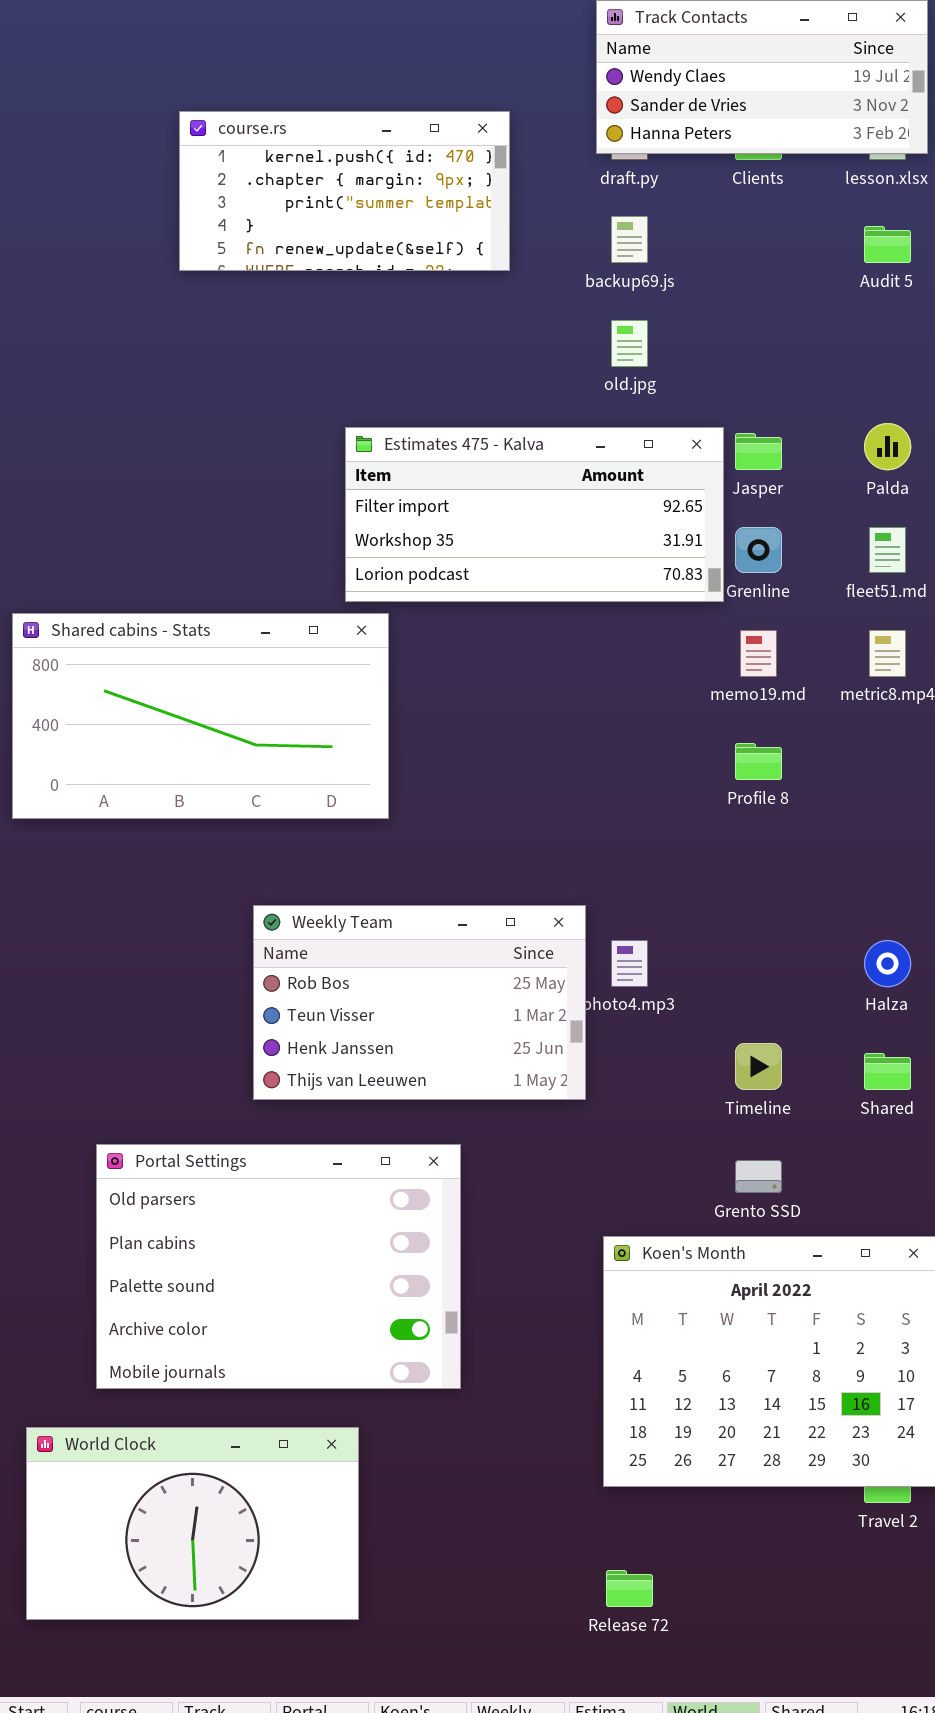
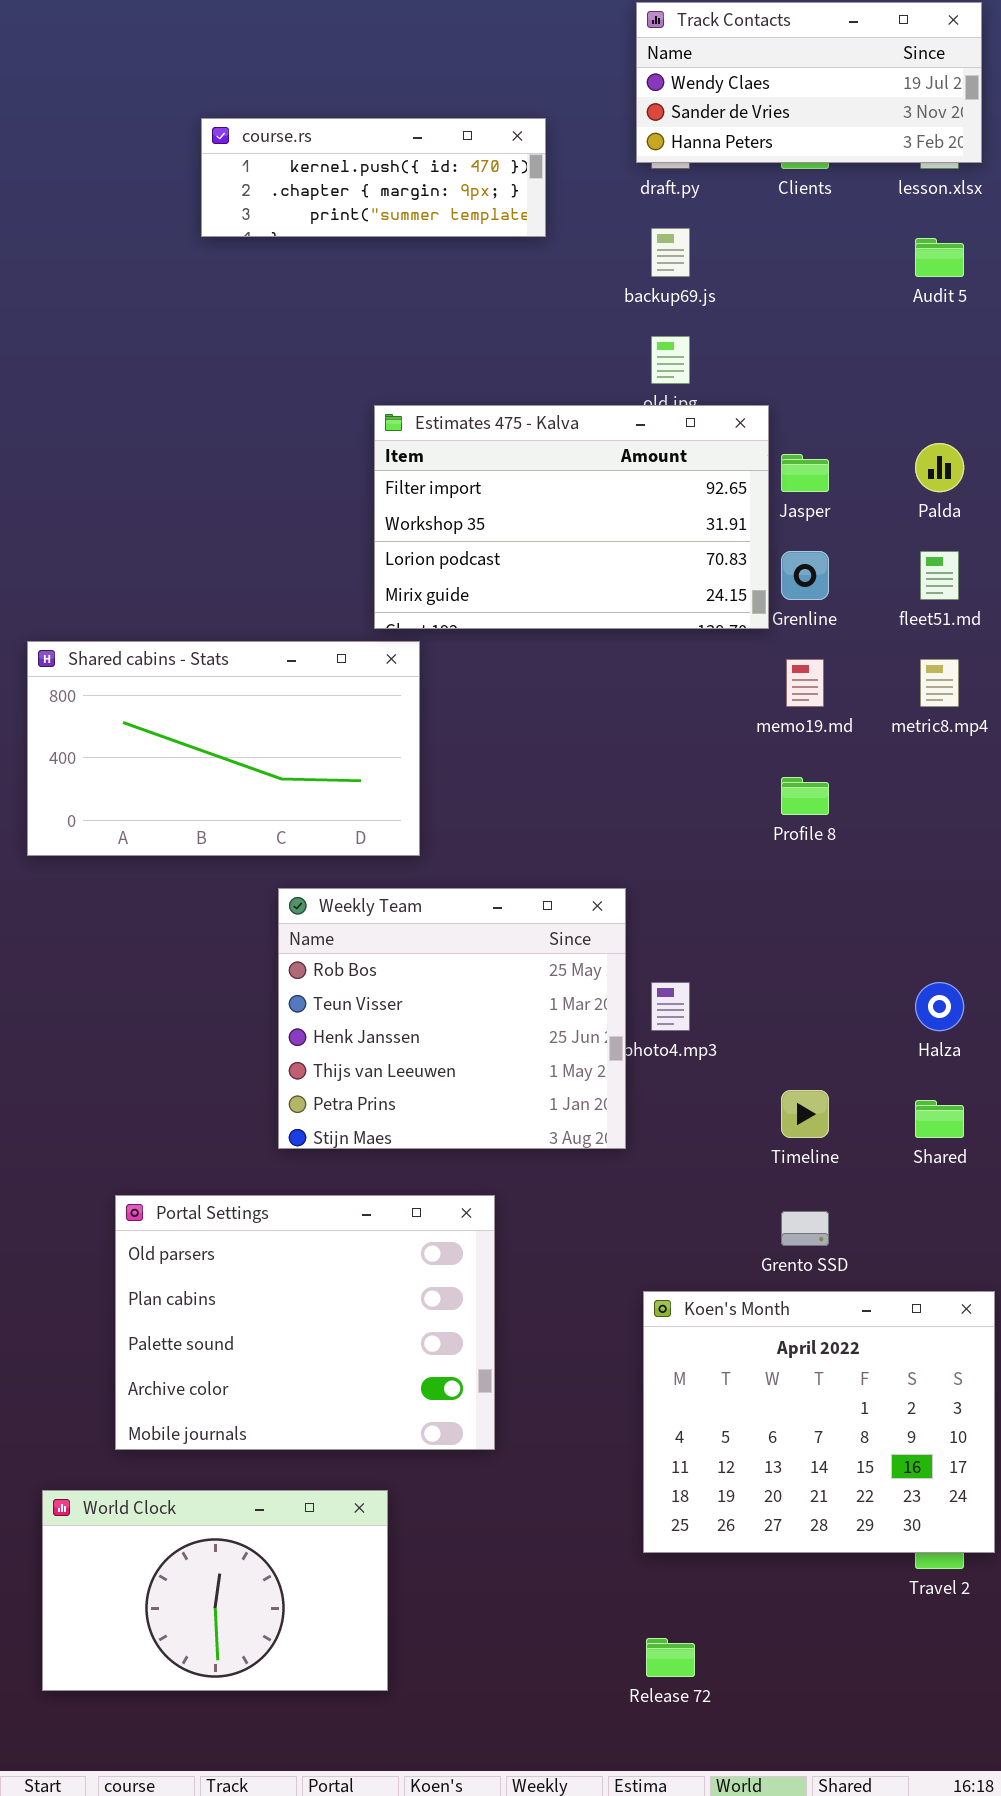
course.rs: [179,111,510,271] -> [201,118,546,237], resized
Estimates 475 - Kalva: [345,427,724,602] -> [374,405,769,629], resized
Weekly Team: [253,905,586,1100] -> [278,888,626,1149], resized

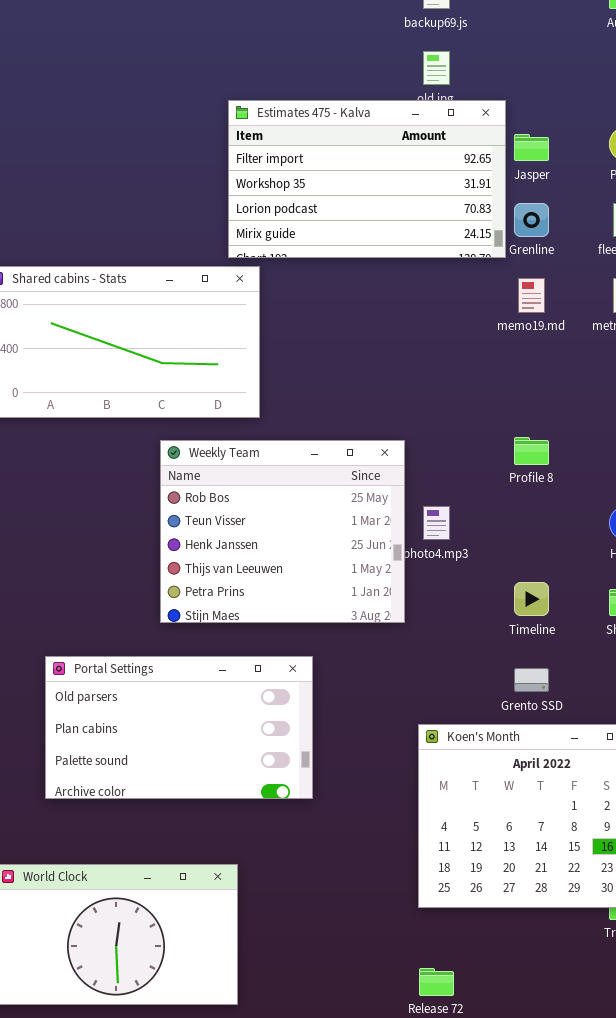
Profile 8: [781,777,829,815] -> [514,437,549,465], moved
Portal Settings: [115,1195,495,1450] -> [45,656,313,799], resized

